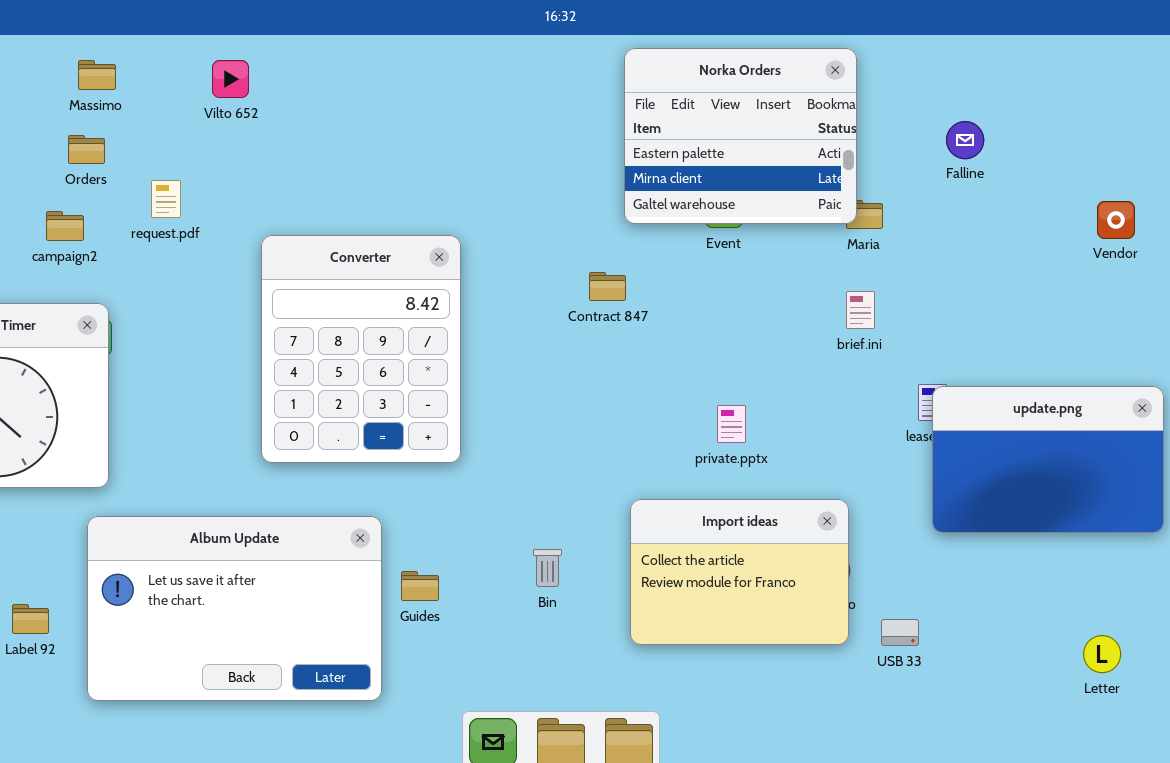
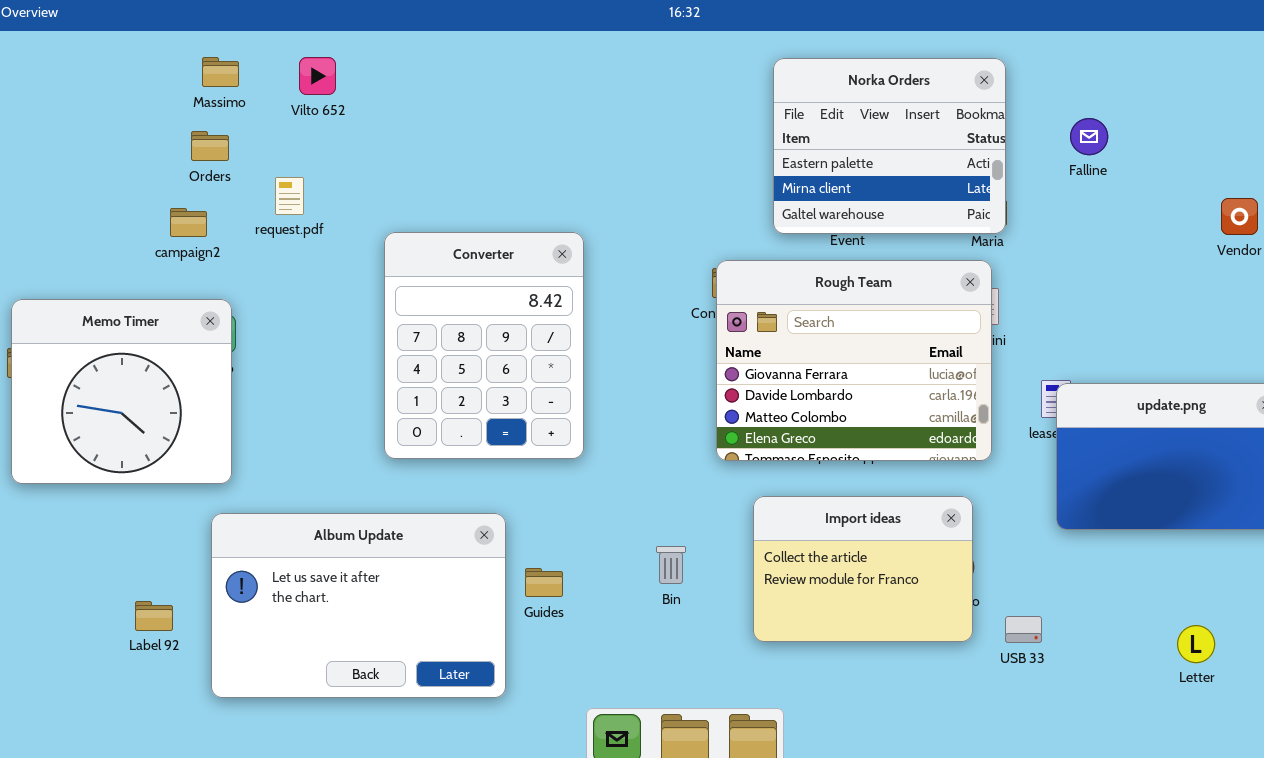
Norka Orders: [624,48,857,224] -> [773,58,1006,234], moved
Vilto 652: [212,60,249,98] -> [299,57,336,95], moved
Rough Team: none -> [716,260,992,461], opened
Letter: [1083,635,1121,673] -> [1177,625,1215,663], moved

